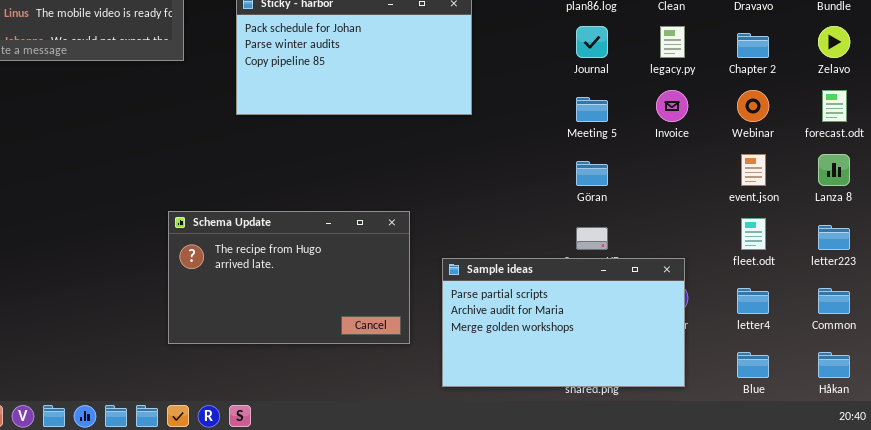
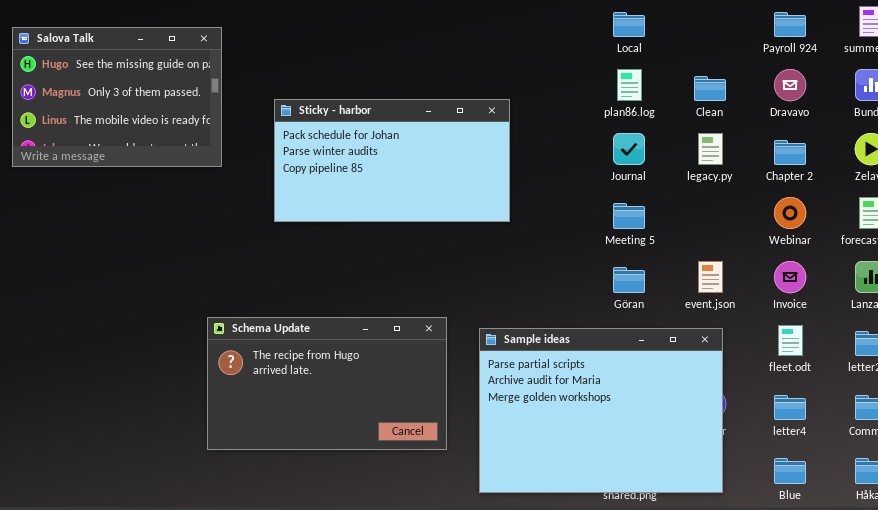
Invoice: [656,90,688,122] -> [774,261,806,293], moved
event.json: [741,154,766,186] -> [698,261,723,293], moved
Sample ideas: [442,258,685,387] -> [479,328,723,493], resized

